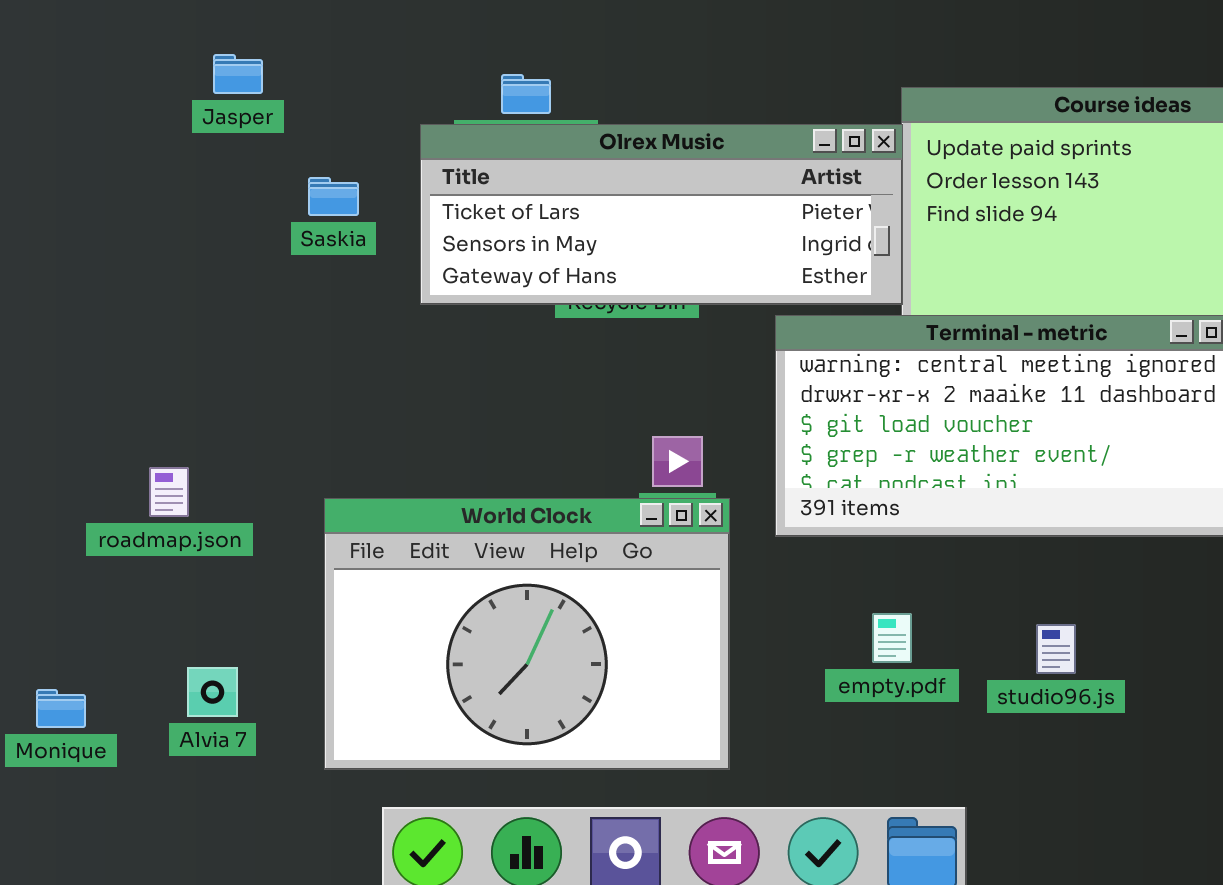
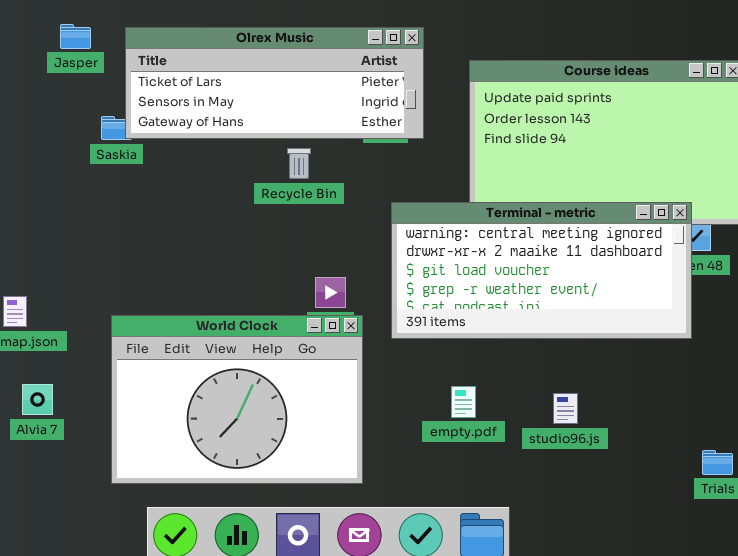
Jasper: [213,54,263,94] -> [60,24,91,49], moved
Olrex Music: [420,124,903,305] -> [125,27,424,139], moved
Alvia 7: [187,667,238,717] -> [22,384,53,415], moved

